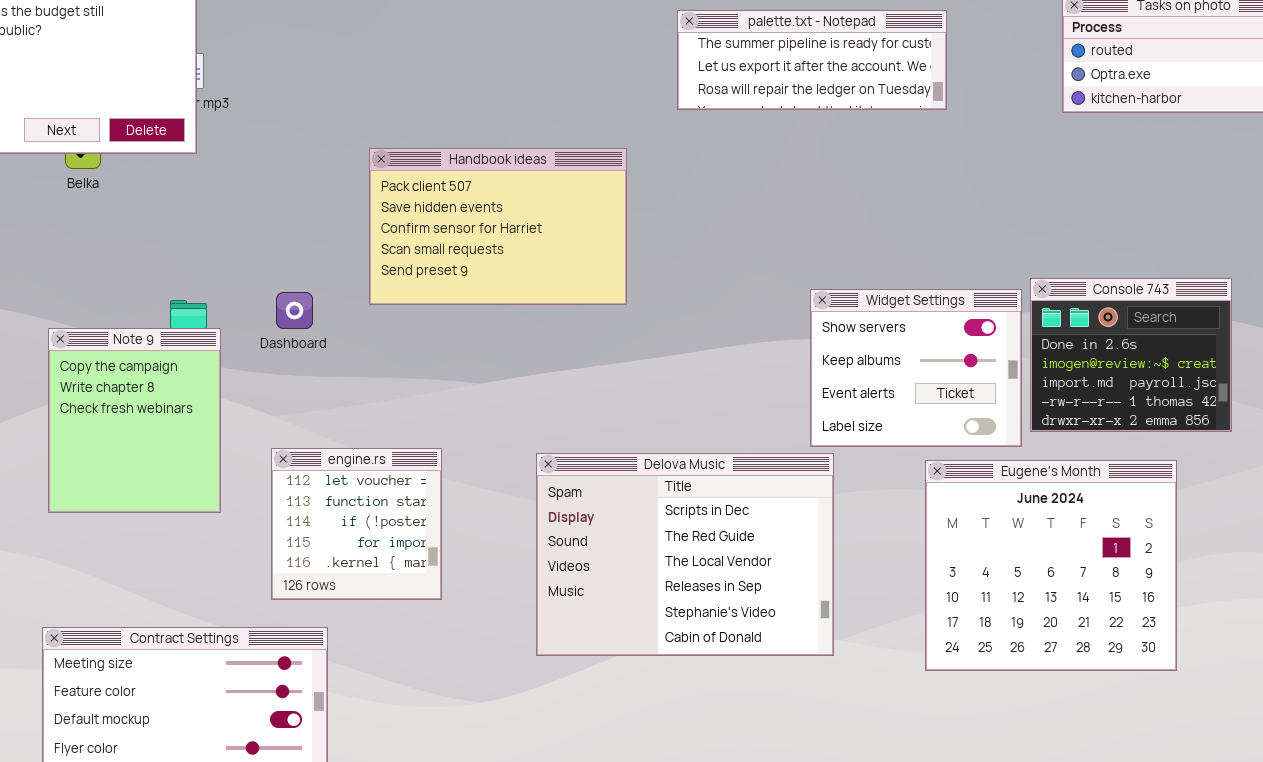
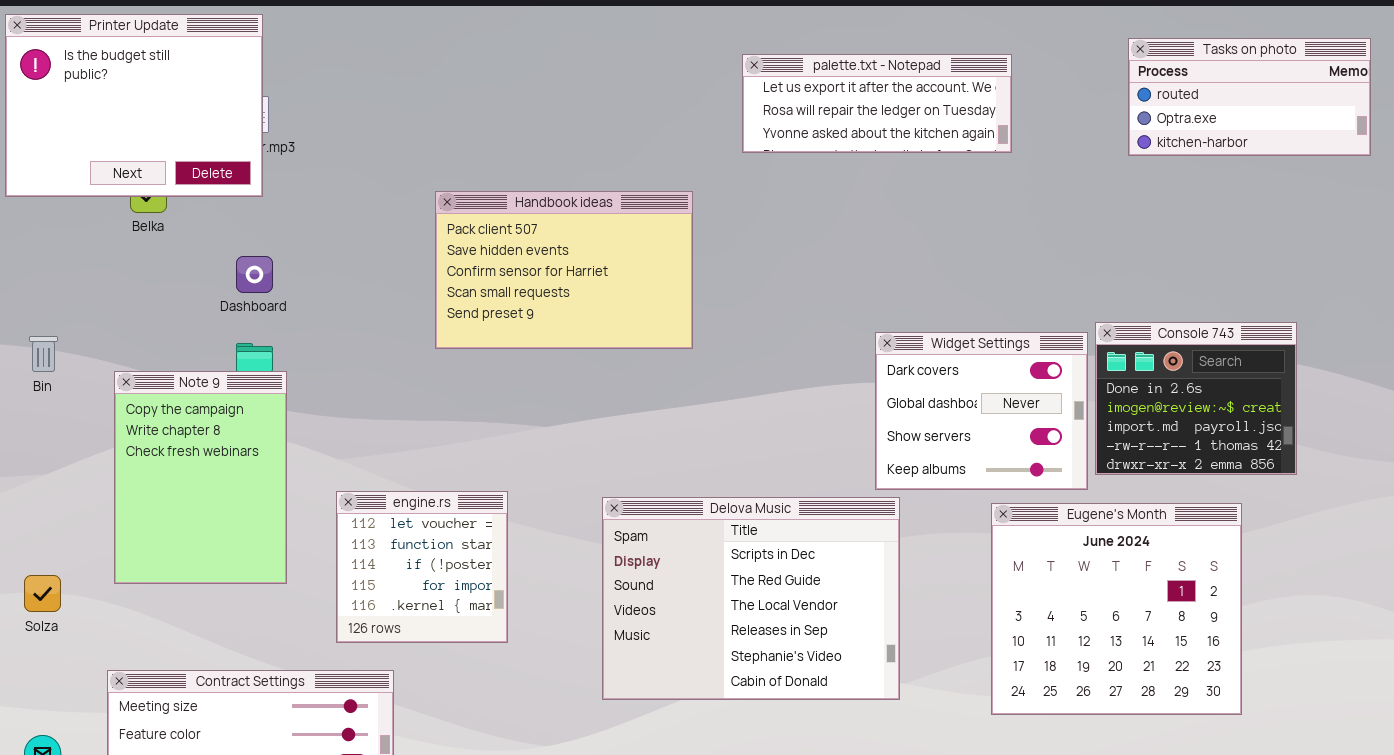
palette.txt - Notepad: [677,10,947,110] -> [742,54,1012,153], scrolled down 1 row
Widget Settings: [810,289,1022,447] -> [875,332,1088,490], scrolled up 2 rows
Dashboard: [276,292,313,329] -> [236,256,273,293], moved
Note 9: [48,328,221,513] -> [114,371,287,584], resized

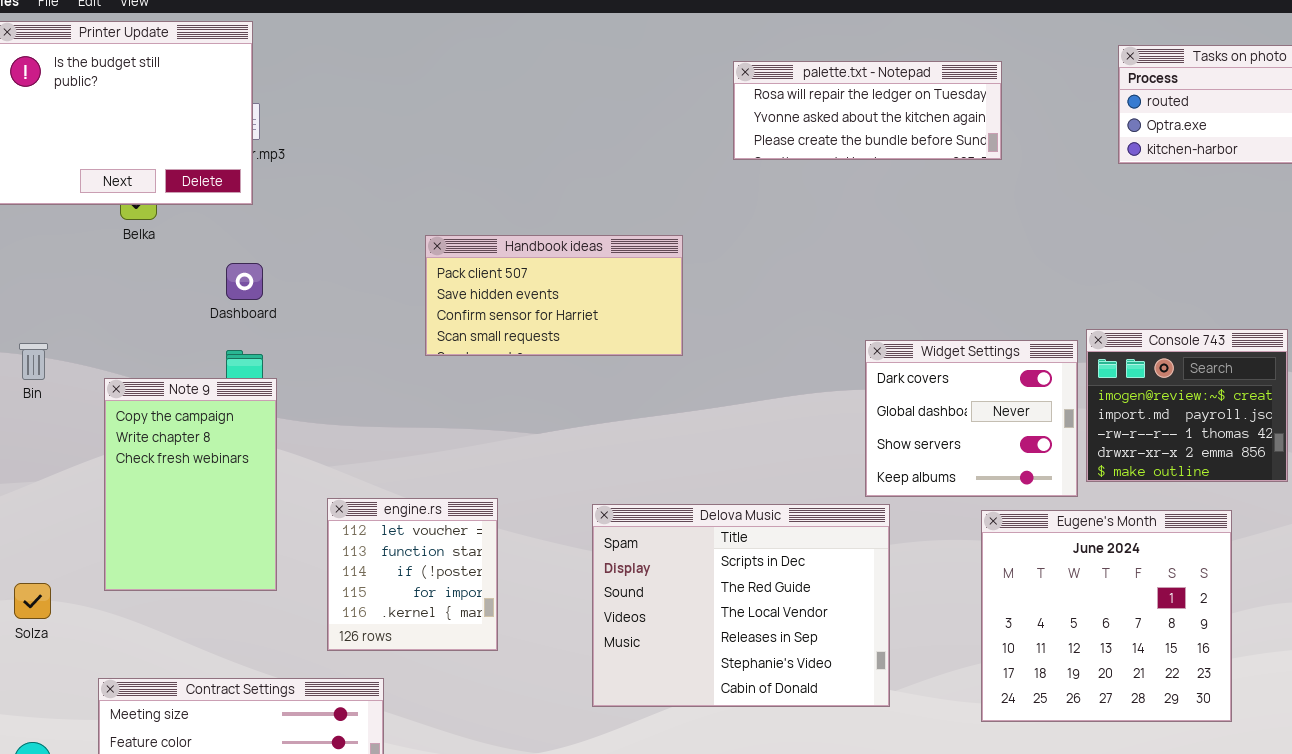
palette.txt - Notepad: [742,54,1012,153] -> [733,61,1002,160], scrolled down 1 row
Handbook ideas: [435,191,693,349] -> [425,235,683,356], resized
Console 743: [1095,322,1297,475] -> [1086,329,1288,482], scrolled down 1 row

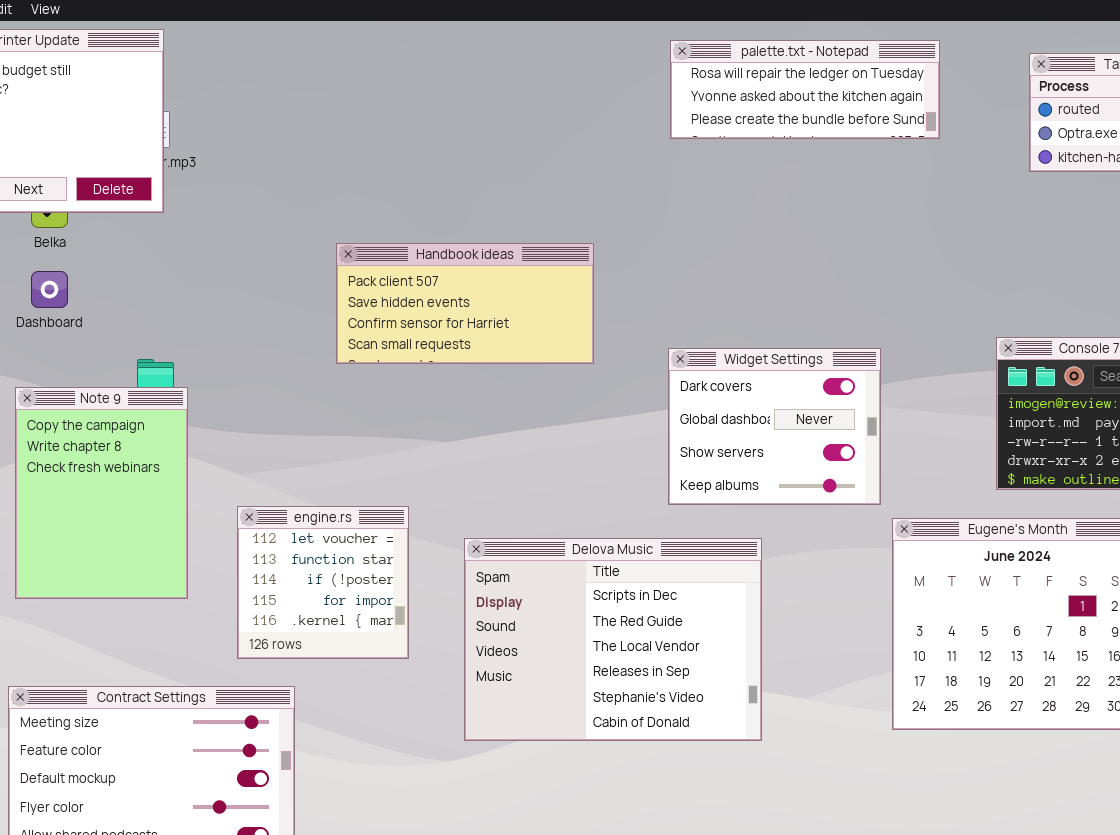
palette.txt - Notepad: [733,61,1002,160] -> [670,40,940,139], moved
Dashboard: [226,263,263,300] -> [31,271,68,308], moved
Widget Settings: [865,340,1078,497] -> [668,348,881,505], moved
Delova Music: [592,504,890,707] -> [464,538,762,741], moved

